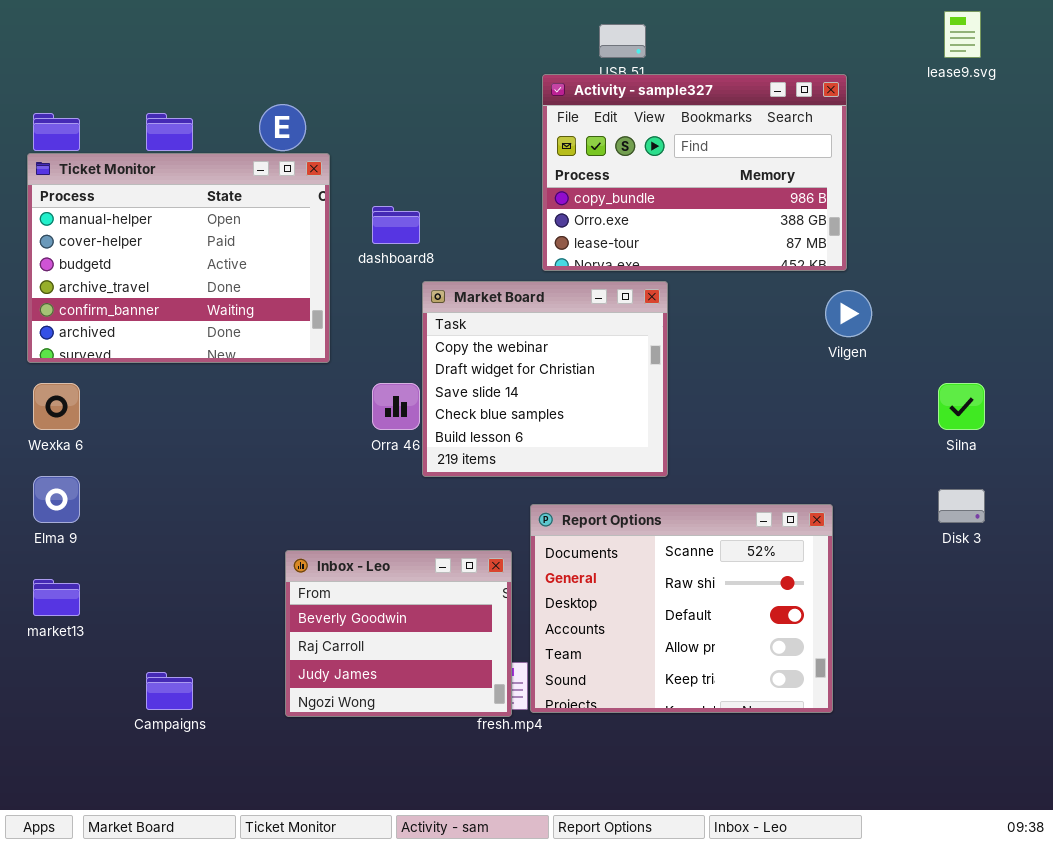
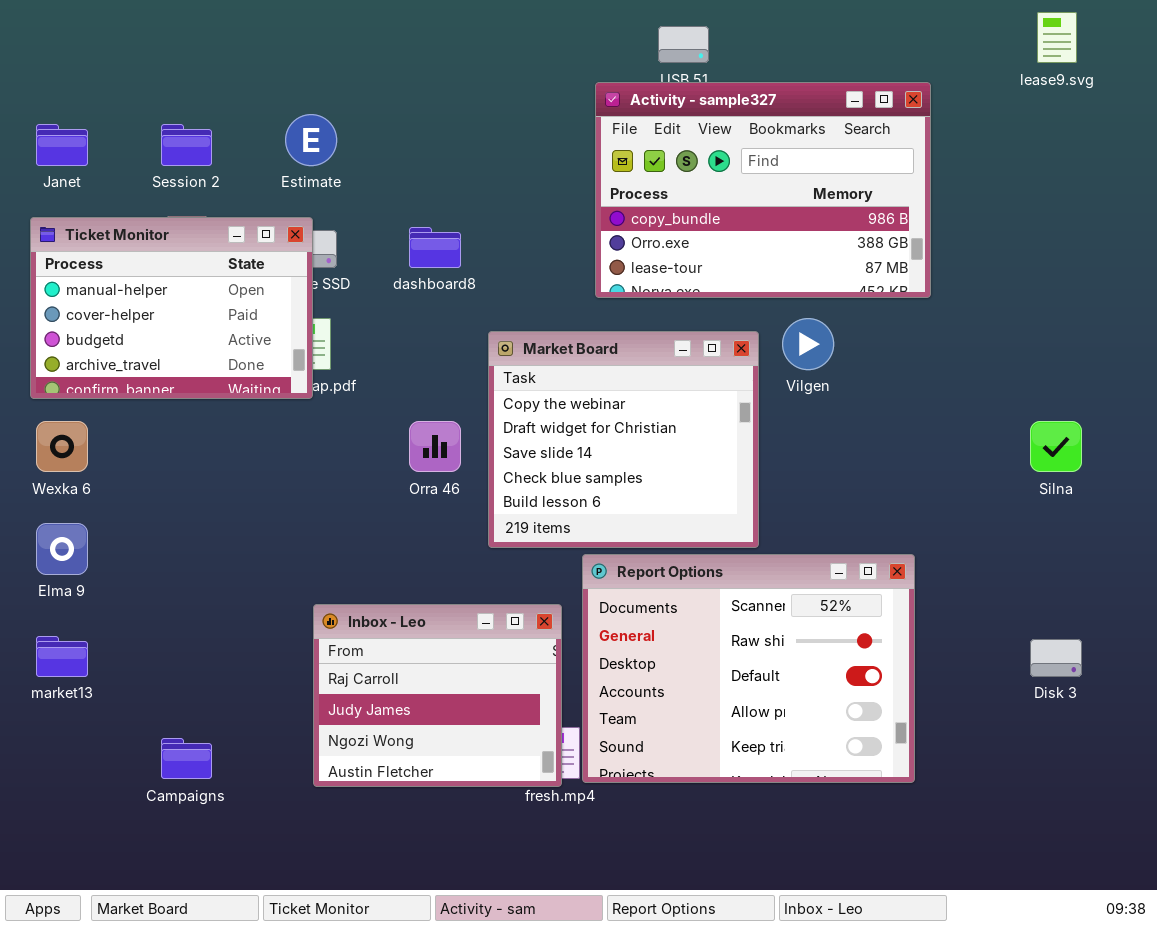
Ticket Monitor: [27,153,330,363] -> [30,217,313,399], resized
Market Board: [422,281,668,477] -> [488,331,759,548], moved
Vilgen: [825,290,872,337] -> [782,318,834,370], moved
Disk 3: [938,489,985,523] -> [1030,639,1082,677], moved
Inbox - Leo: [285,550,512,717] -> [313,604,562,787], scrolled down 1 row

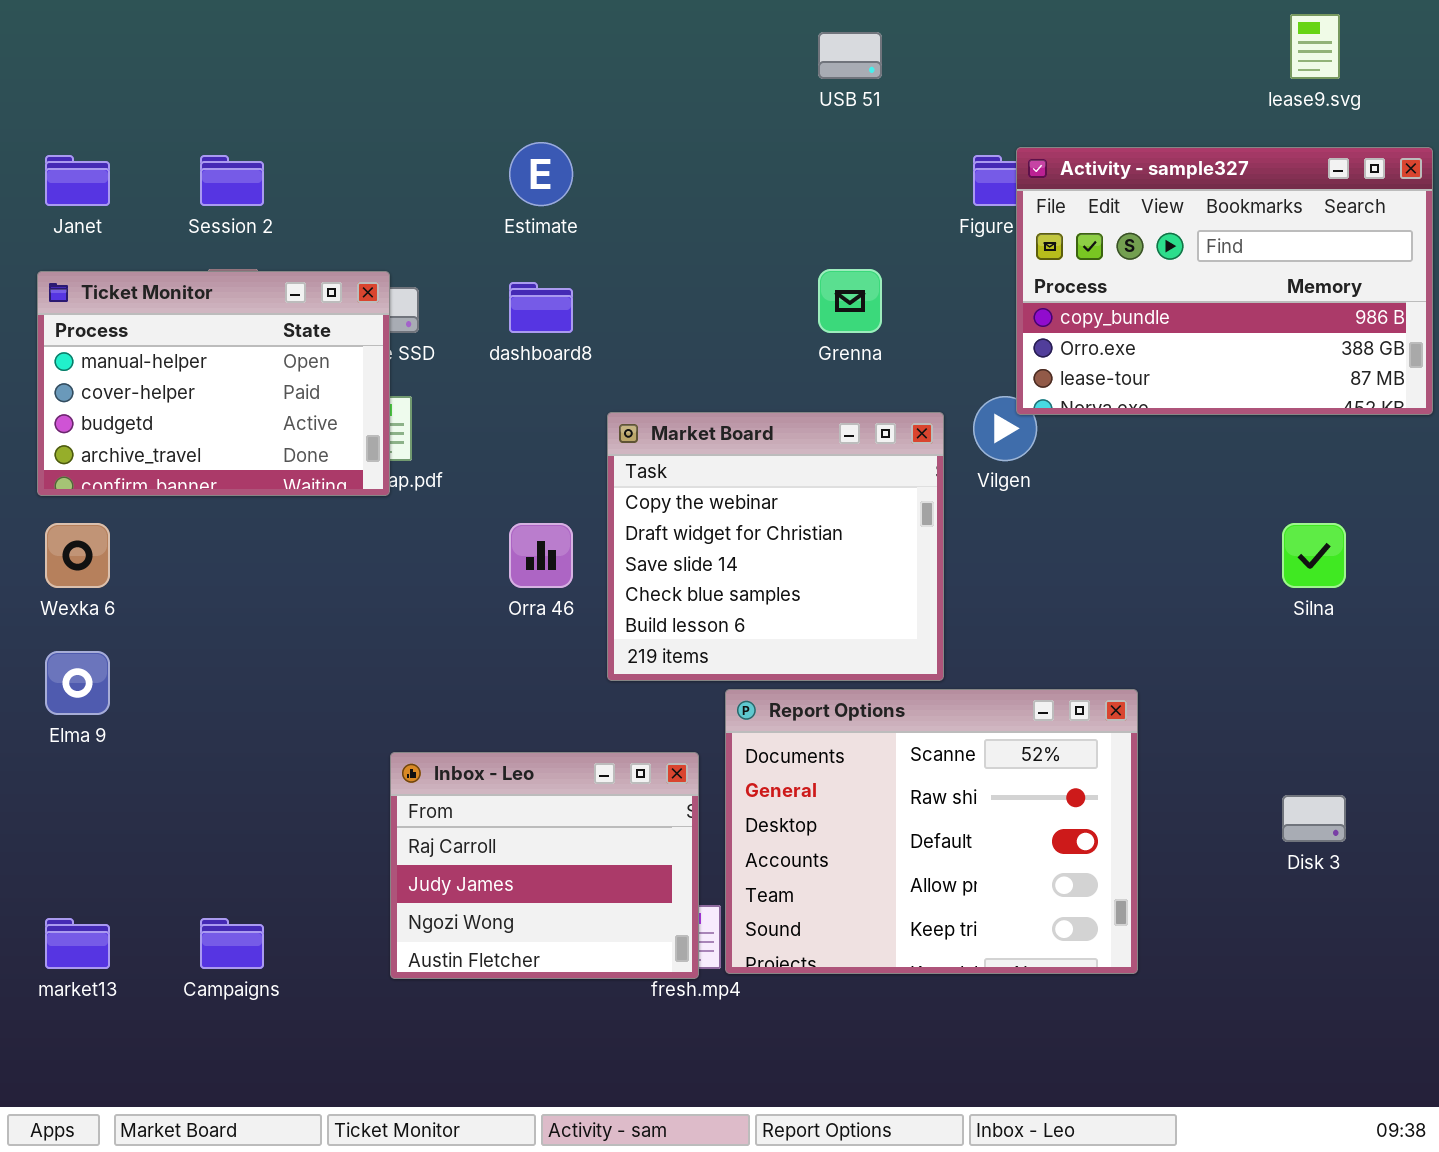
Activity - sample327: [595,82,931,298] -> [1016,147,1433,415], moved
Estimate: [285,114,337,166] -> [509,142,573,206], moved
market13: [36,636,88,677] -> [45,918,110,969], moved

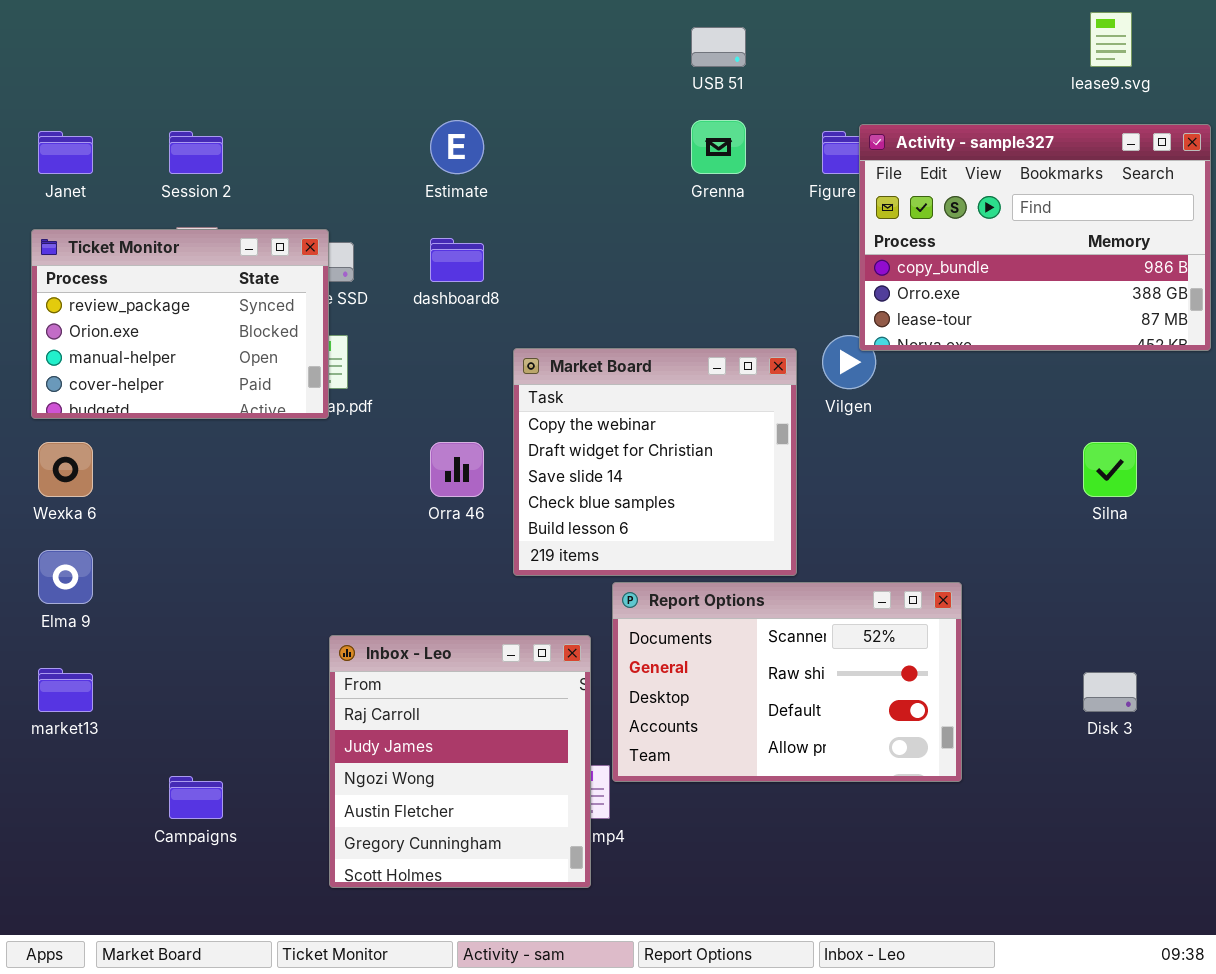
Grenna: [818,269,882,333] -> [691,120,746,174], moved
Ticket Monitor: [37,271,390,496] -> [31,229,329,419], scrolled up 2 rows
Report Options: [725,689,1138,974] -> [612,582,962,782], resized
Inbox - Leo: [390,752,699,979] -> [329,635,591,888], resized
market13: [45,918,110,969] -> [38,668,93,712], moved

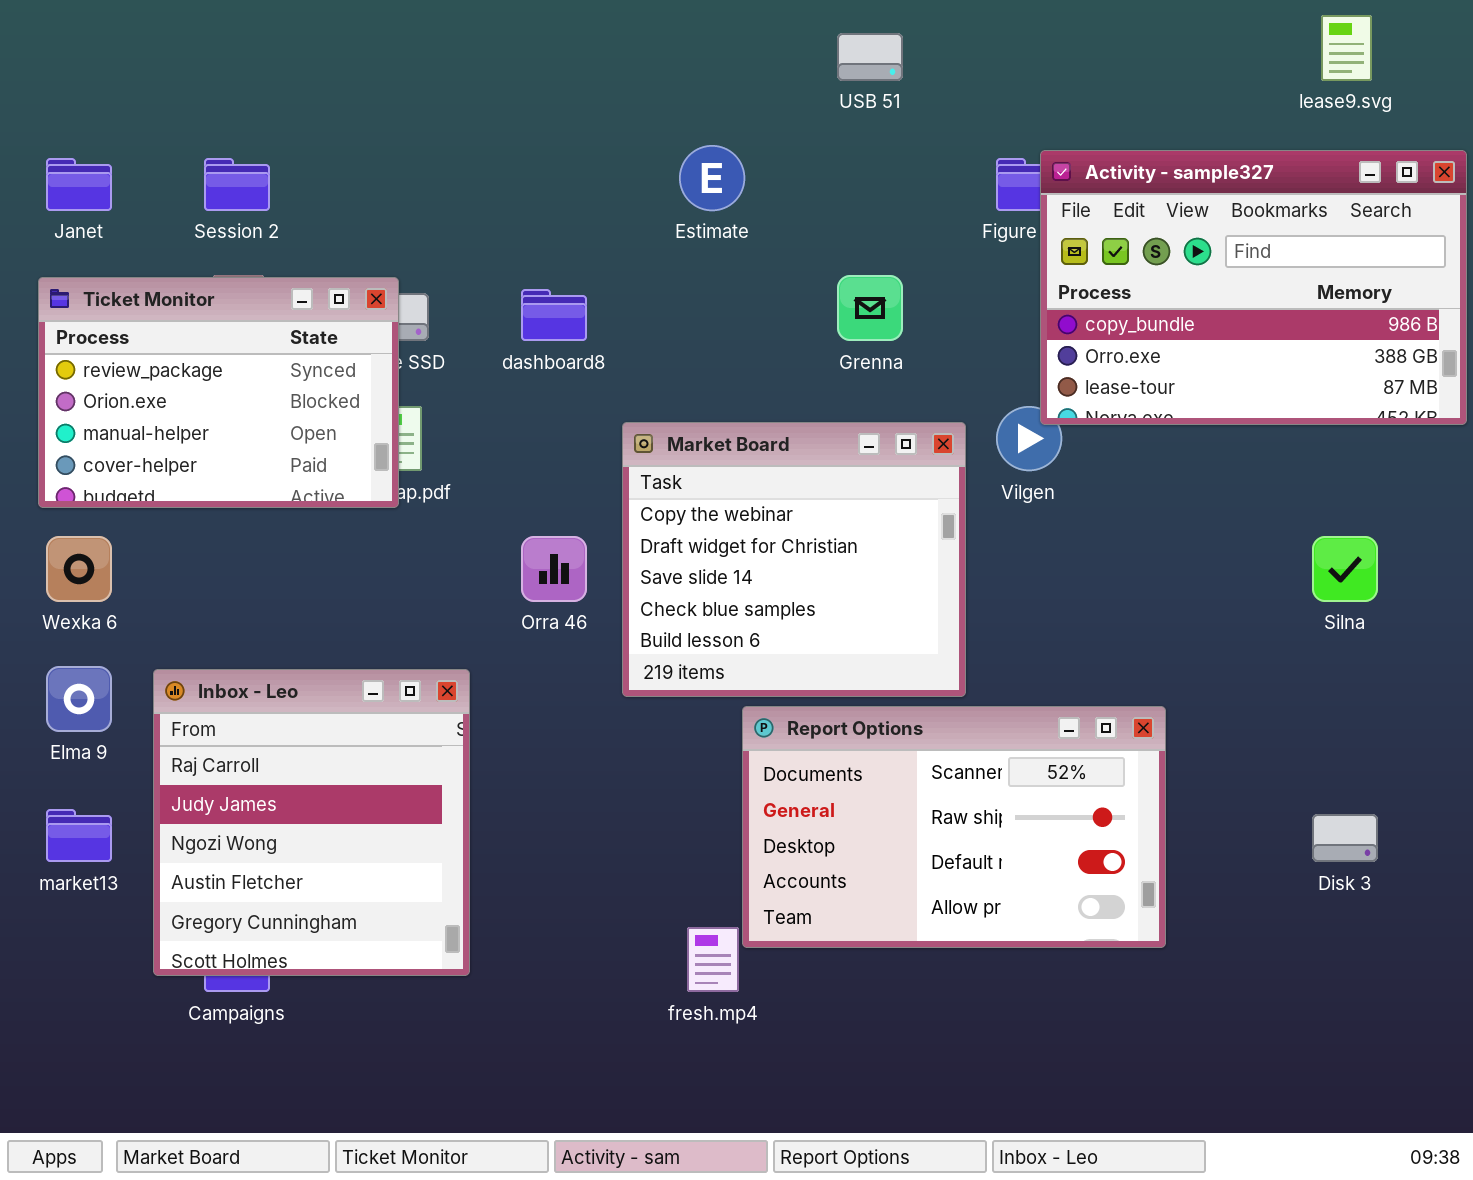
Estimate: [430,120,484,174] -> [679,145,745,211], moved
Grenna: [691,120,746,174] -> [837,275,903,341], moved
Inbox - Leo: [329,635,591,888] -> [153,669,470,976], moved

